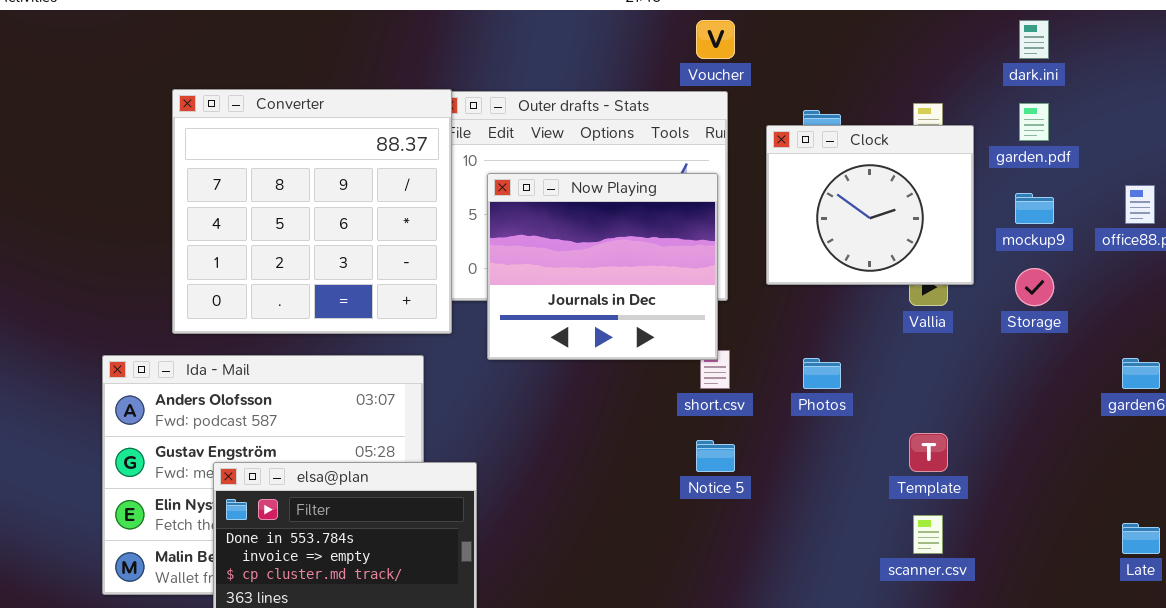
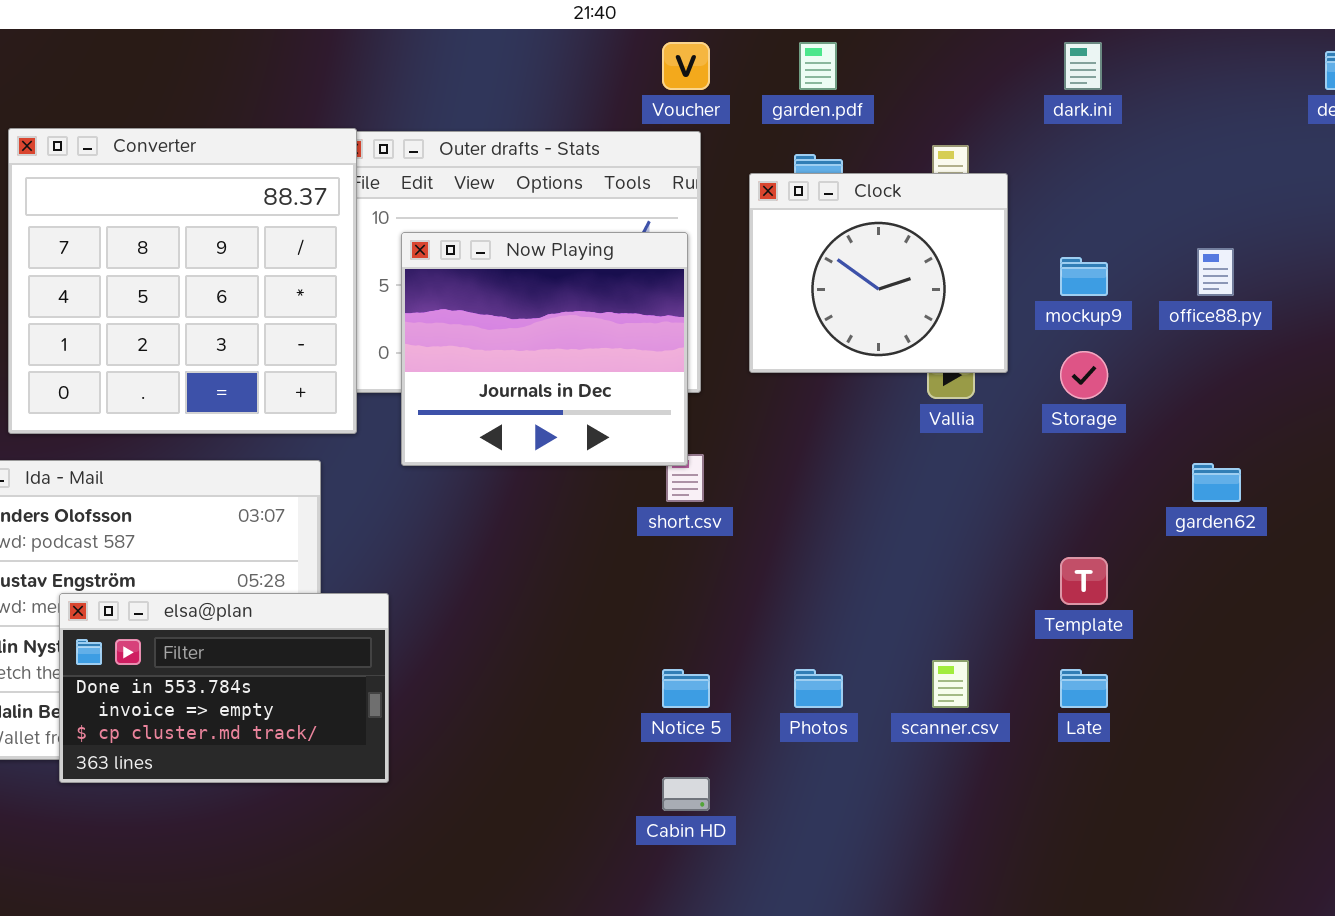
garden.pdf: [1019,103,1049,141] -> [799,42,837,90], moved
Photos: [803,358,841,389] -> [794,669,843,708], moved
Template: [909,433,948,472] -> [1060,557,1108,605], moved
Notice 5: [696,440,735,472] -> [662,669,710,708], moved
Late: [1122,523,1160,554] -> [1060,669,1108,708], moved

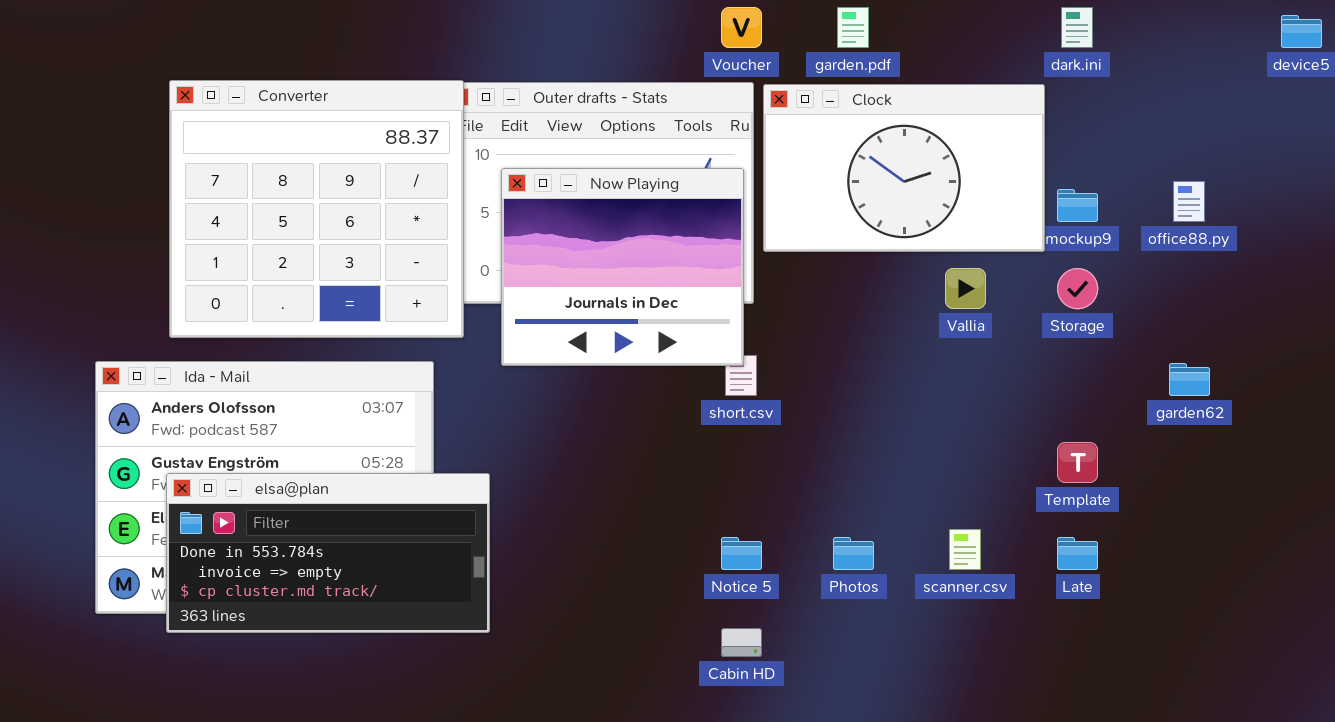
Clock: [749,173,1008,373] -> [763,84,1045,252], moved, resized
elsa@plan: [59,593,389,783] -> [166,473,490,633], resized

